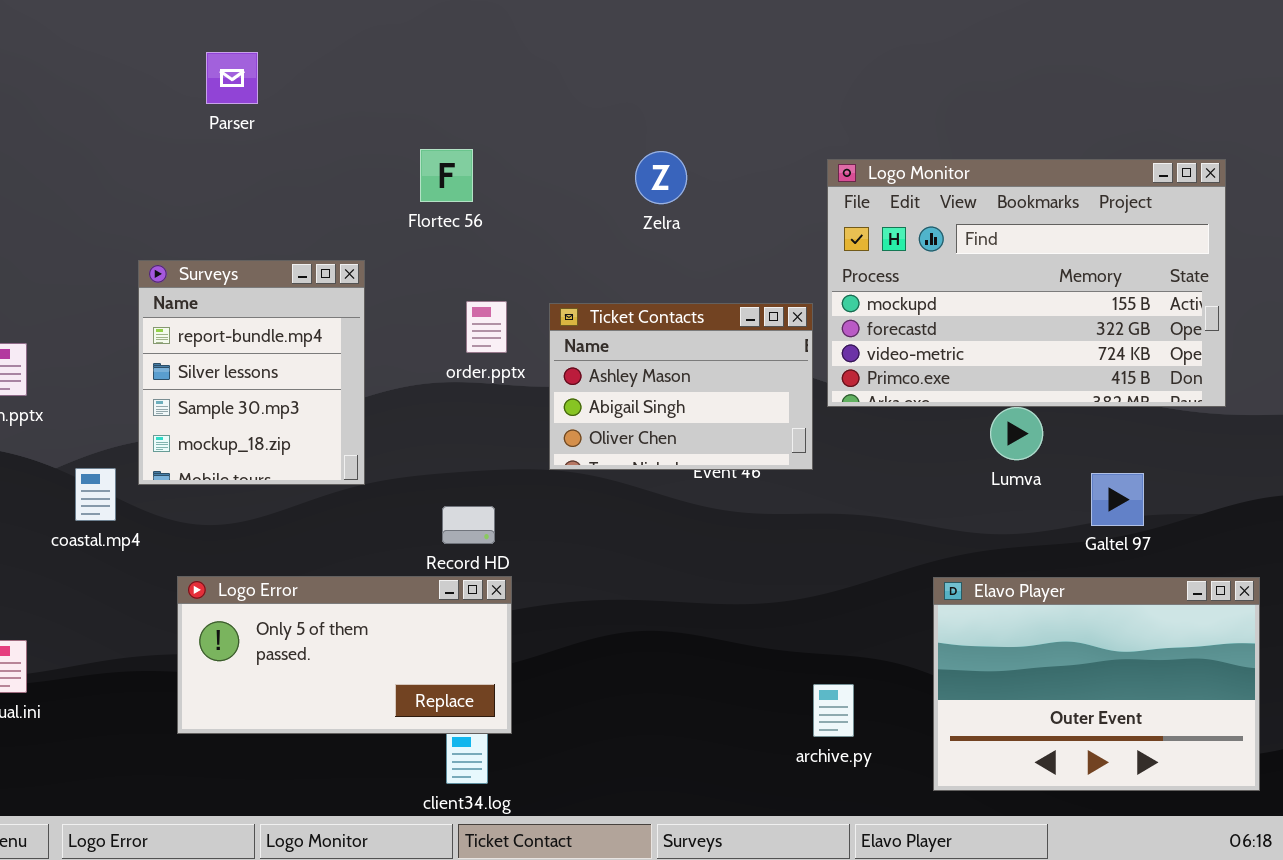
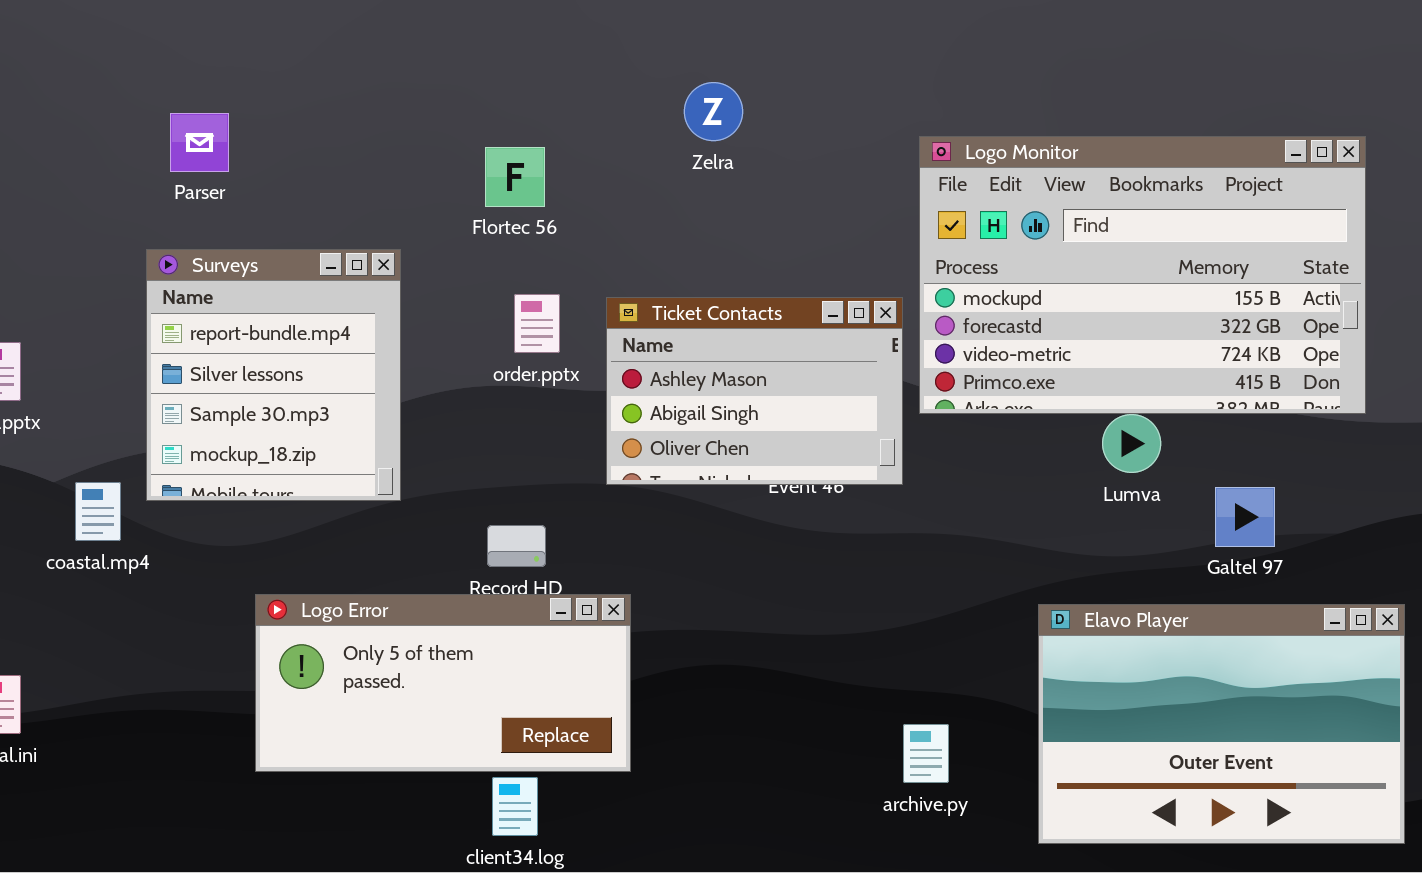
Parser: [206,52,258,104] -> [170,113,229,172], moved
Flortec 56: [420,149,473,202] -> [485,147,545,207], moved
Zelra: [635,151,687,204] -> [684,82,743,141], moved
Logo Error: [177,576,512,734] -> [255,594,631,772], moved

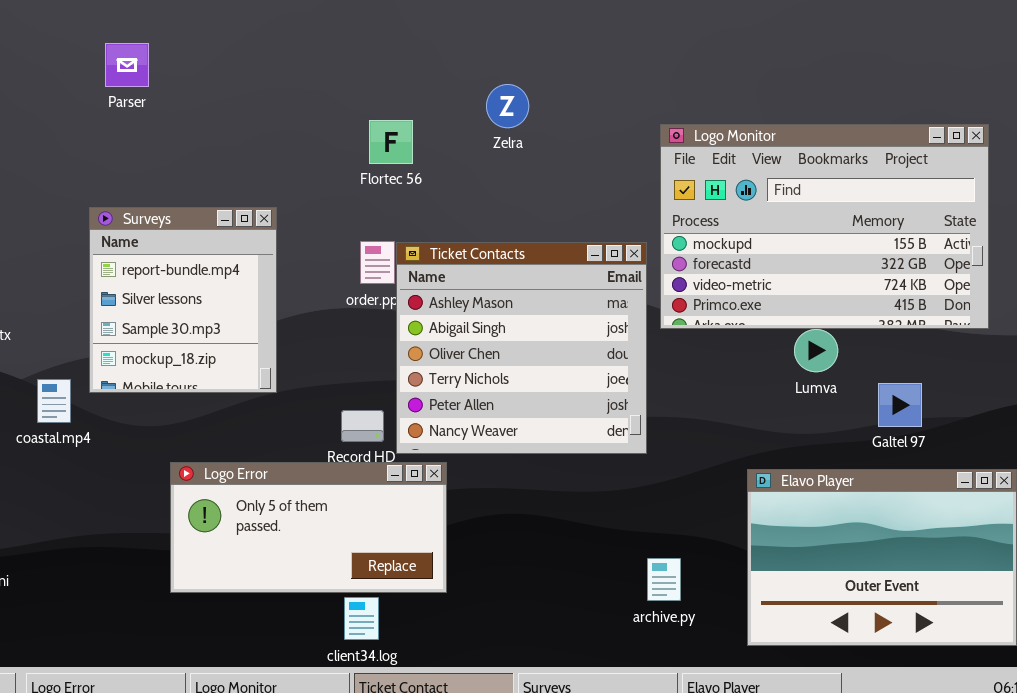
Parser: [170,113,229,172] -> [105,43,149,87], moved
Flortec 56: [485,147,545,207] -> [369,120,413,164], moved
Ticket Contacts: [606,297,903,485] -> [396,242,647,454], resized

